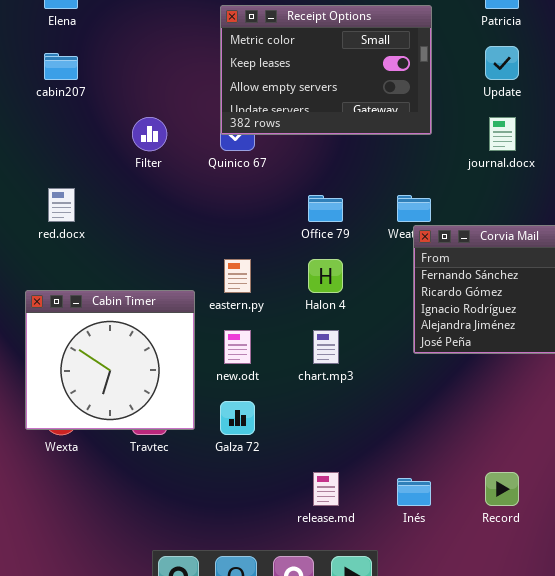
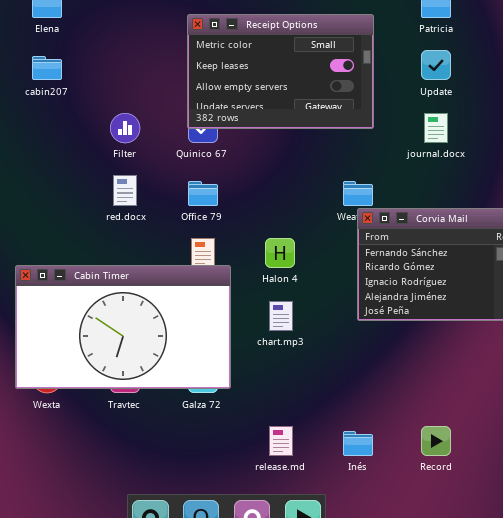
red.docx: [48,188,75,222] -> [113,175,137,206], moved
Office 79: [308,195,343,222] -> [188,181,218,206], moved
Cabin Timer: [25,290,195,430] -> [15,265,231,389], resized

